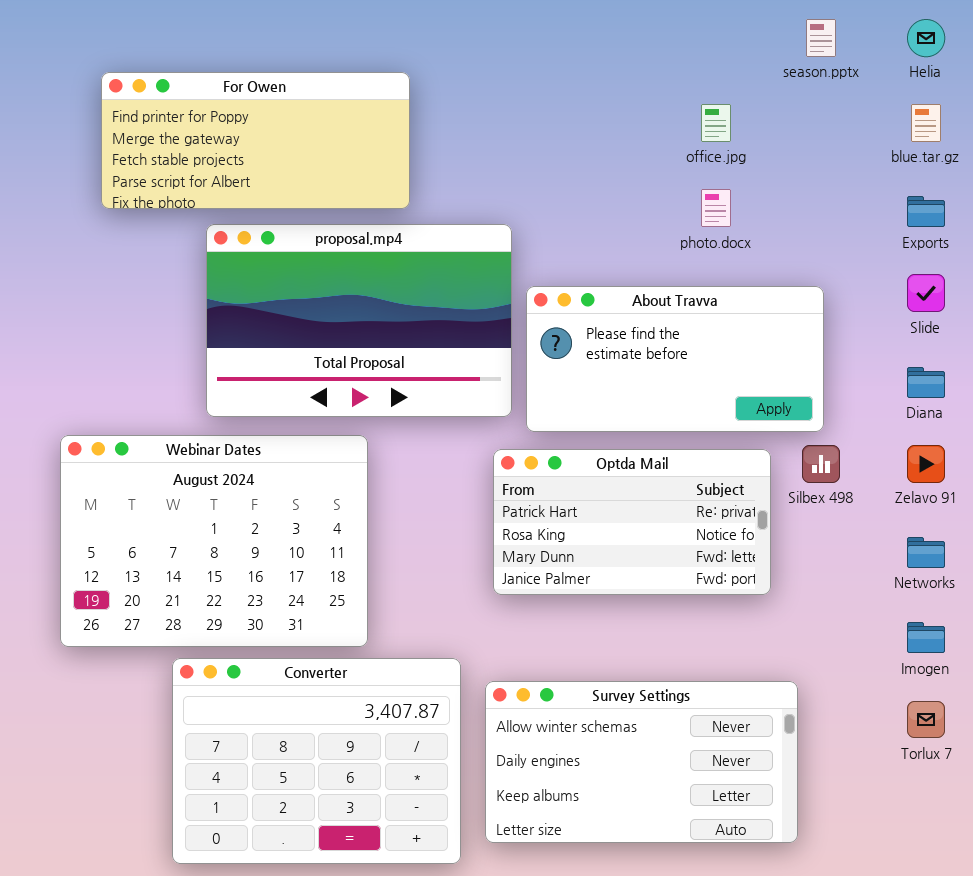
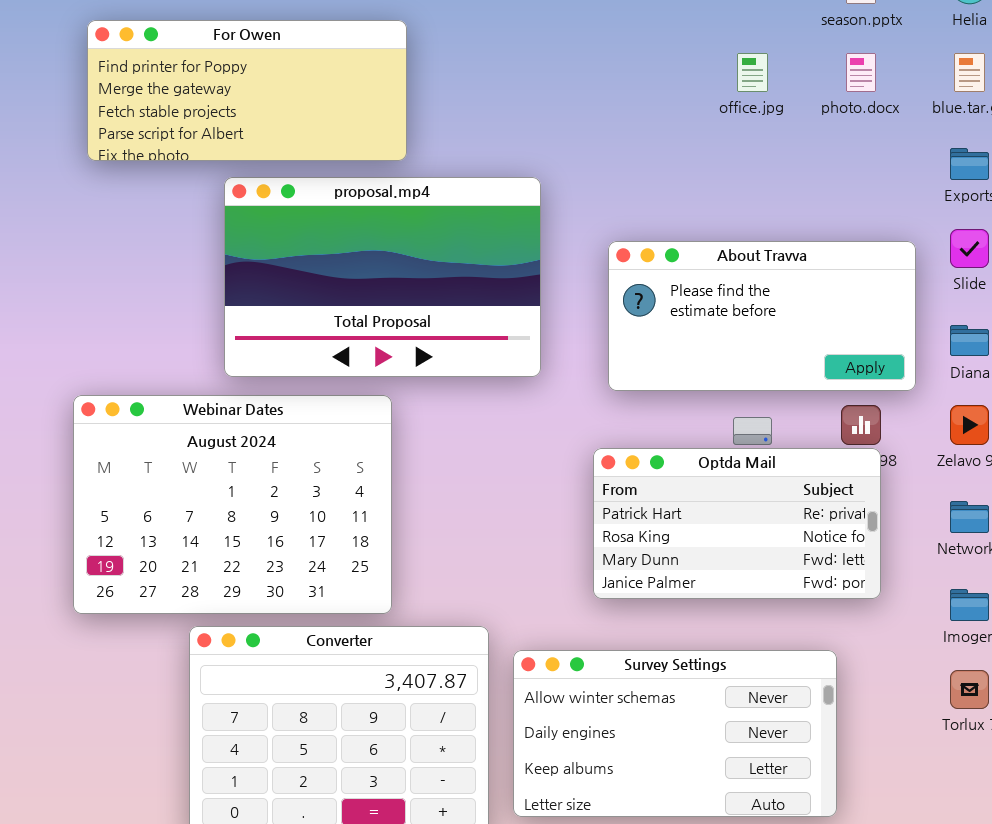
For Owen: [101,72,410,209] -> [87,20,407,161], moved
photo.docx: [701,189,731,227] -> [846,53,876,92], moved
About Travva: [526,286,824,432] -> [608,241,916,391], moved
Optda Mail: [493,449,771,595] -> [593,448,881,599], moved

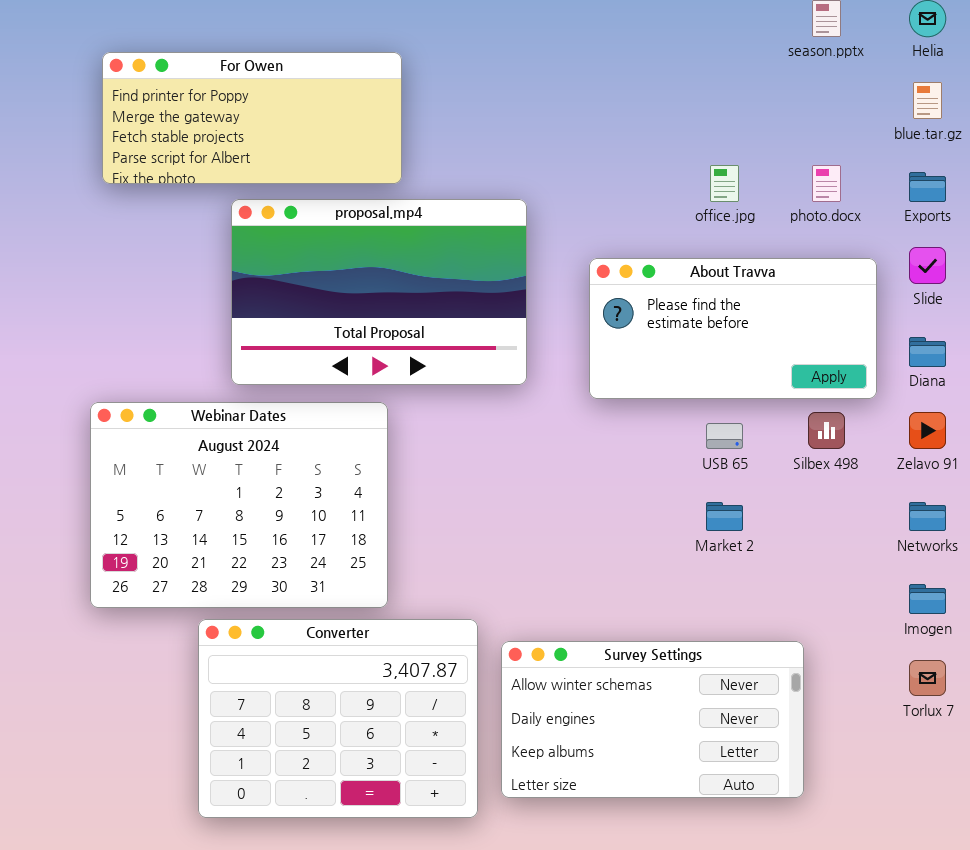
office.jpg: [737,53,768,92] -> [710,165,739,202], moved
photo.docx: [846,53,876,92] -> [812,165,841,202], moved
Optda Mail: [593,448,881,599] -> none, closed

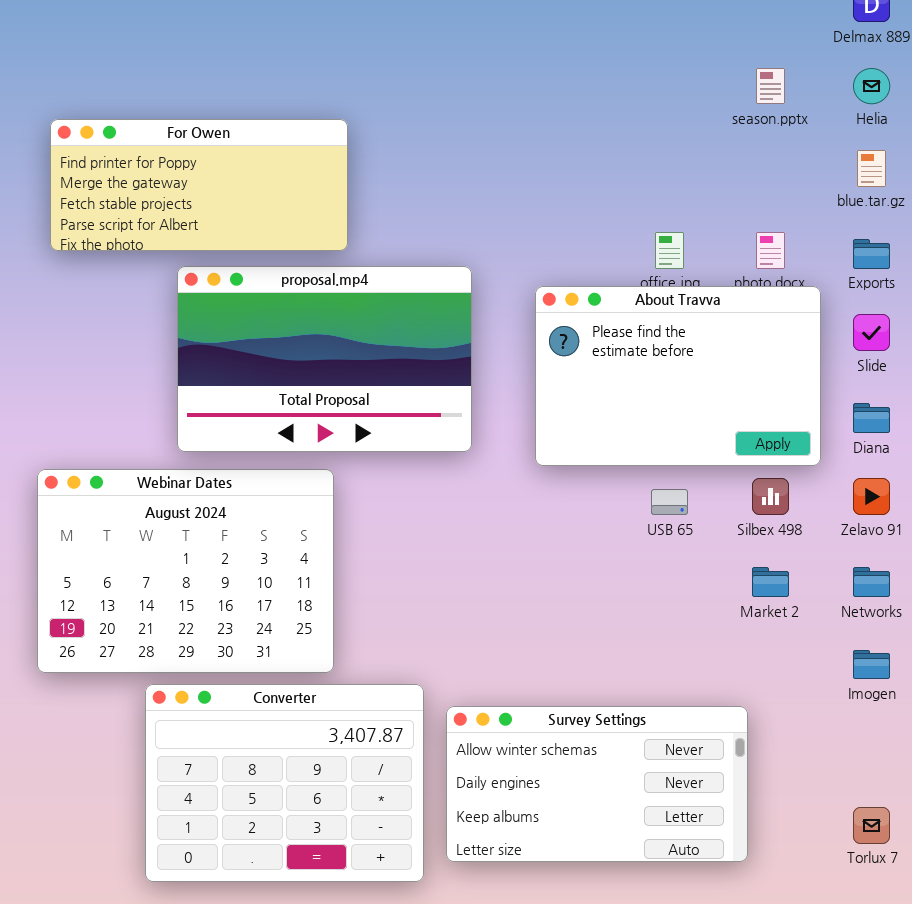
About Travva: [589,258,877,399] -> [535,286,821,466], resized
Market 2: [706,502,743,531] -> [752,567,789,597], moved
Torlux 7: [909,660,946,696] -> [853,807,890,844], moved

